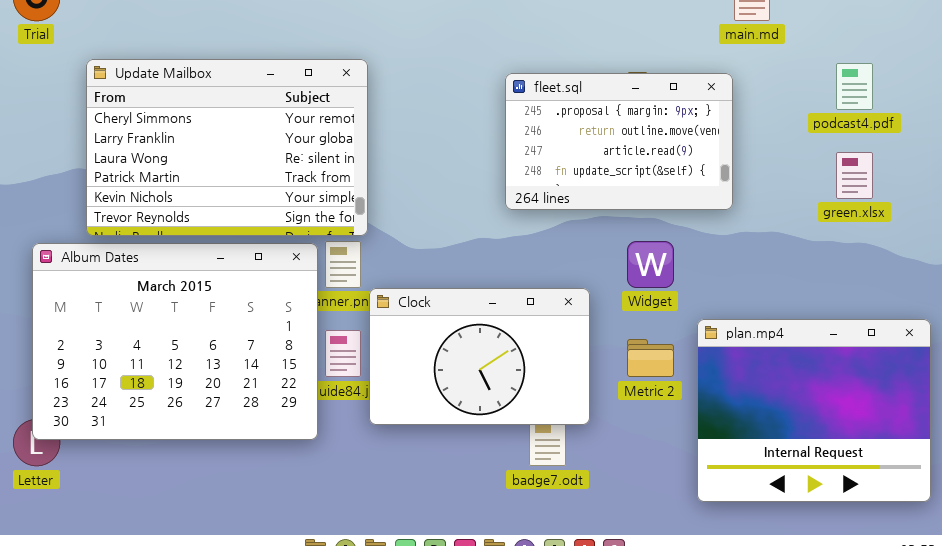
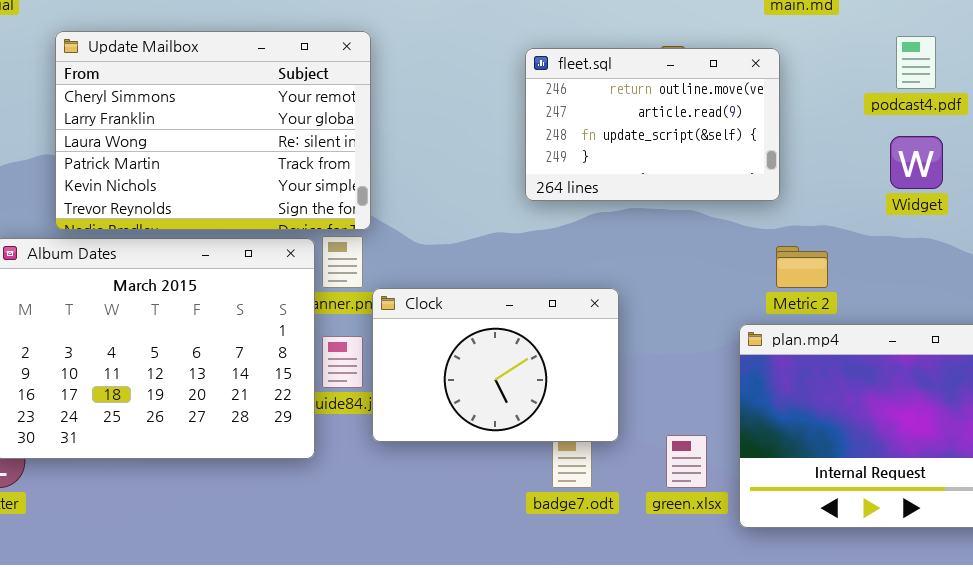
fleet.sql: [505,73,733,210] -> [525,48,780,201], scrolled down 1 row
green.xlsx: [836,152,873,199] -> [666,435,707,488], moved
Widget: [627,241,674,288] -> [890,136,943,189], moved
Metric 2: [627,339,674,377] -> [776,246,828,288], moved

